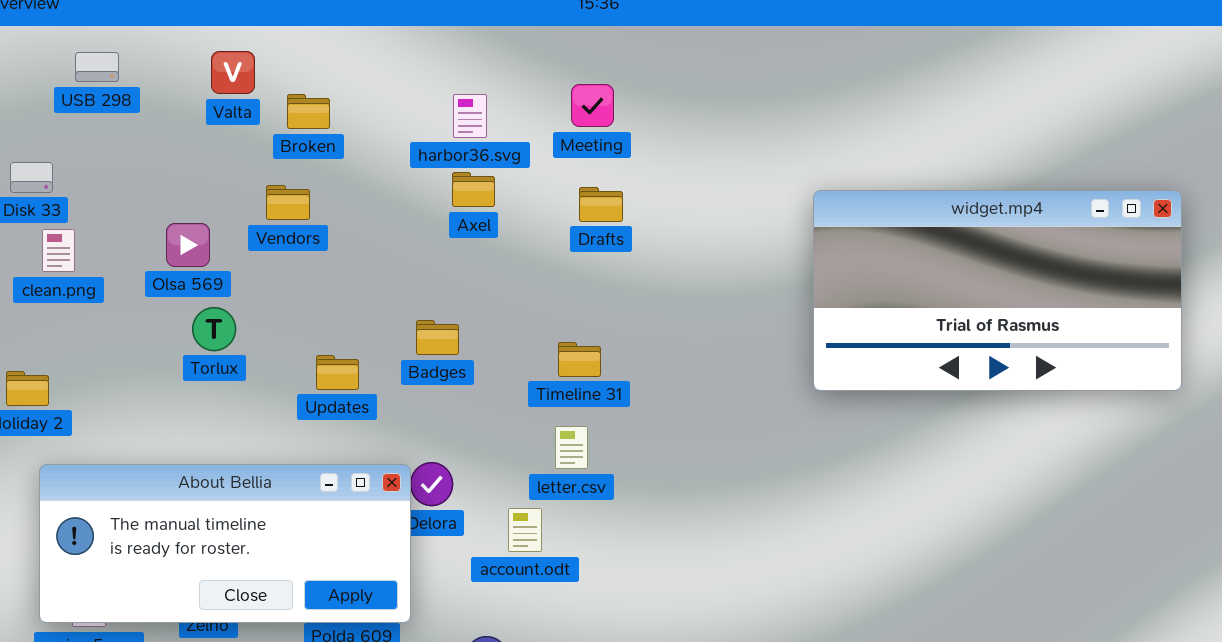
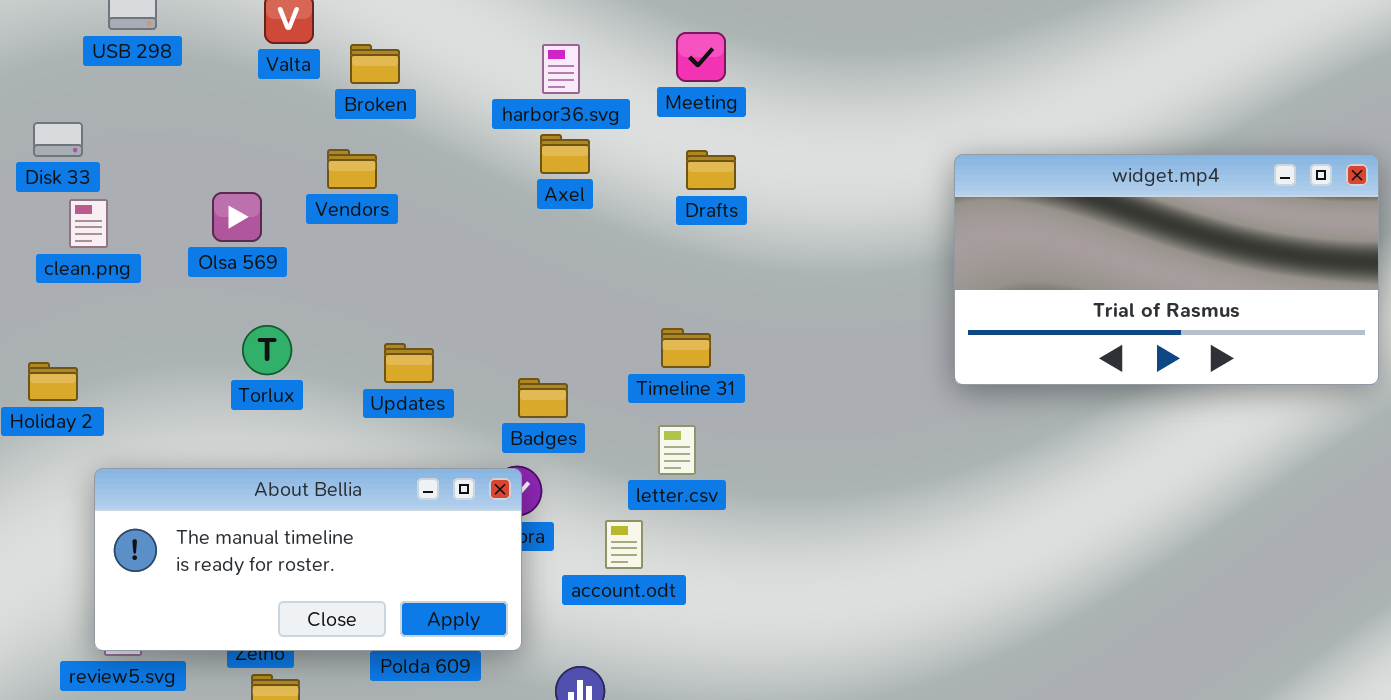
Torlux: [192,307,236,351] -> [242,325,292,375], moved
Badges: [416,320,459,355] -> [518,378,568,418], moved
About Bellia: [39,464,411,623] -> [94,468,522,651], moved

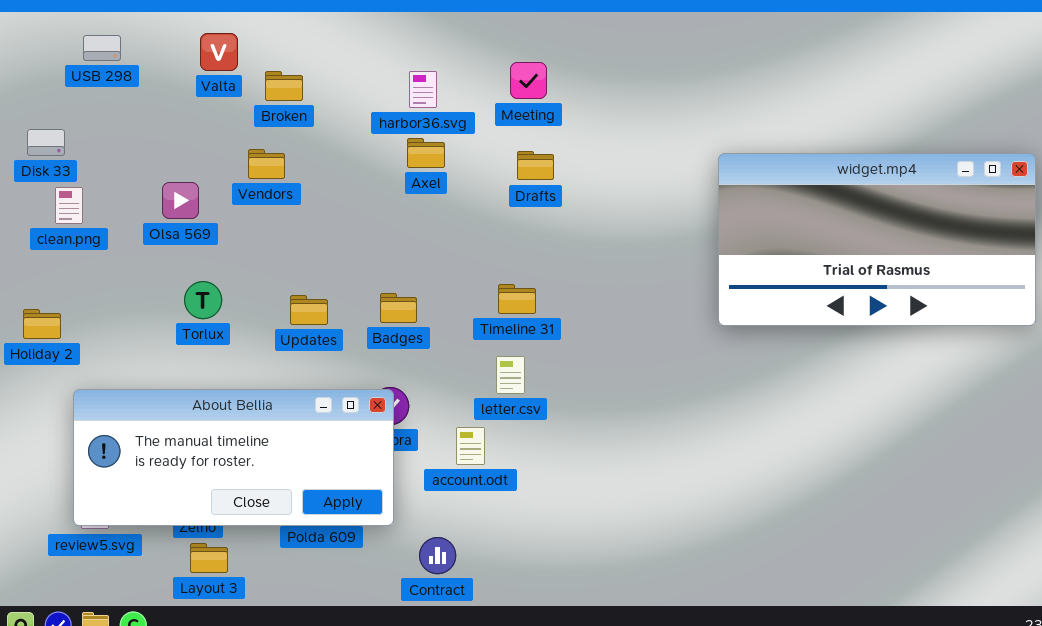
Badges: [518,378,568,418] -> [380,293,417,323], moved

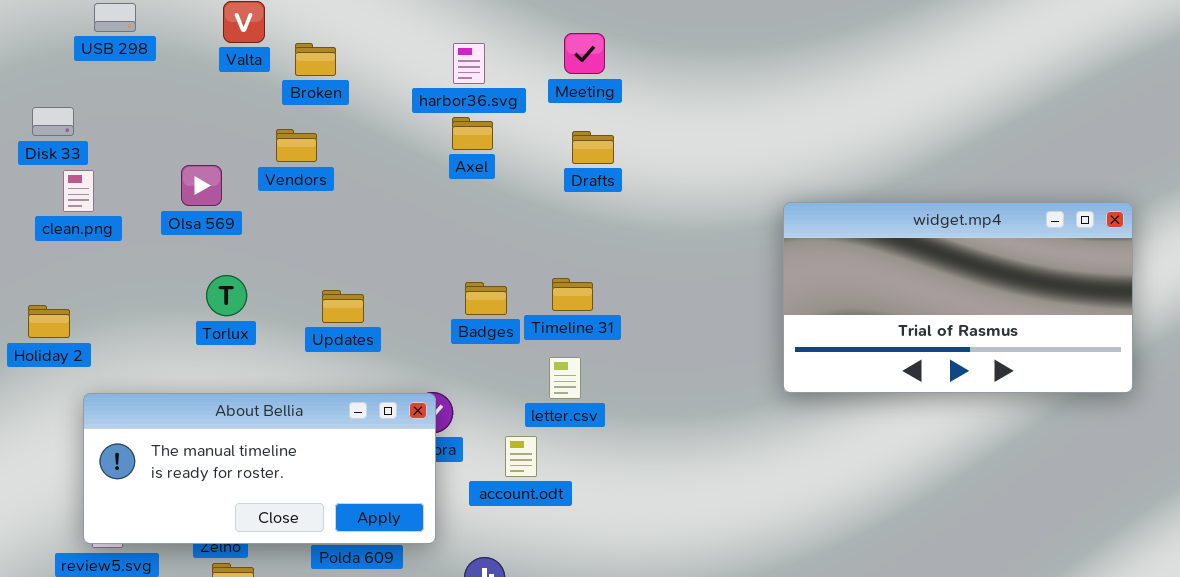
widget.mp4: [718,153,1036,326] -> [783,202,1133,393], moved
Badges: [380,293,417,323] -> [465,282,507,315], moved

